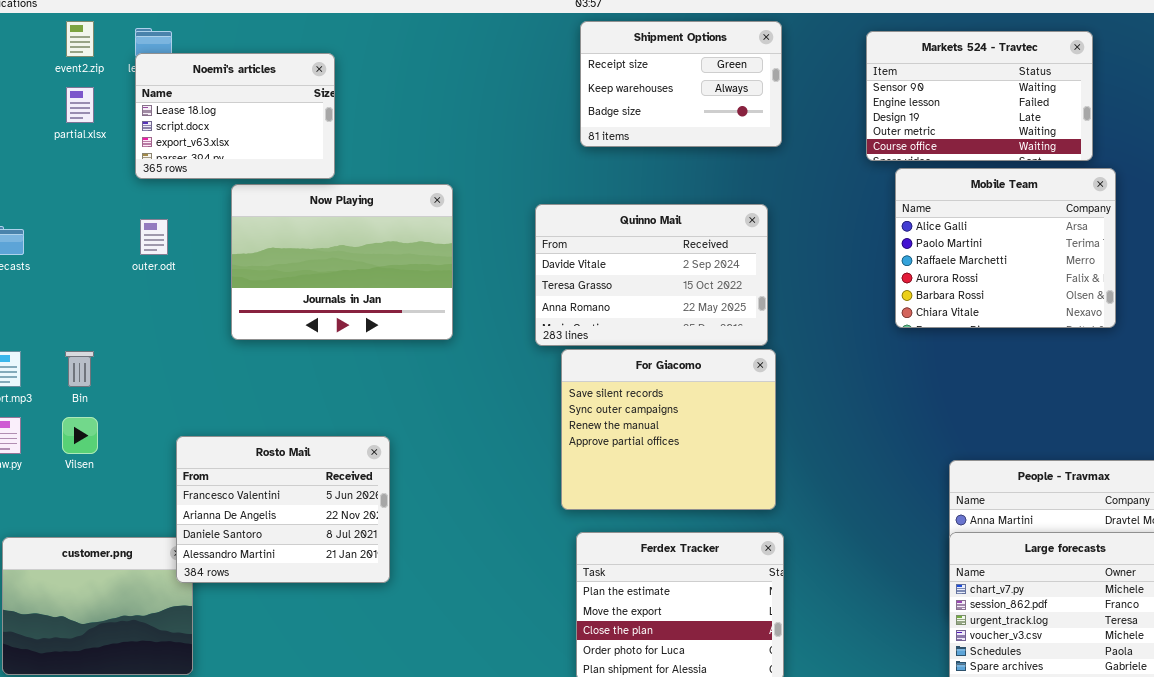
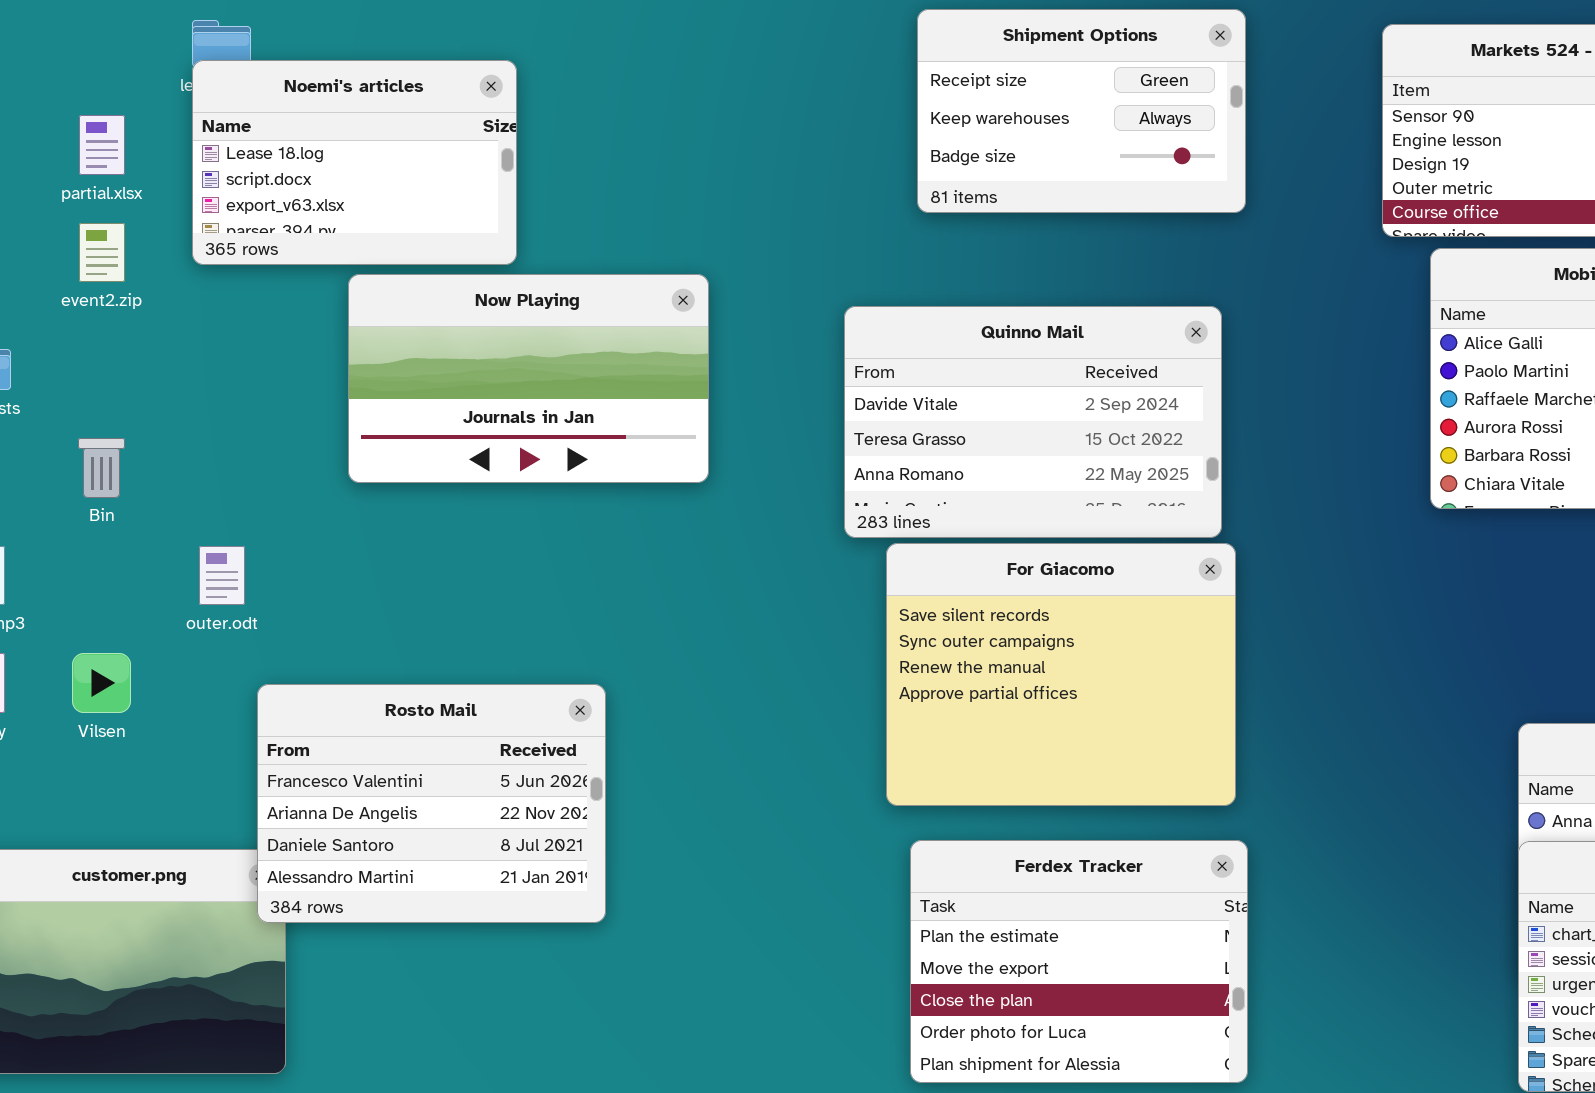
event2.zip: [66,21,94,57] -> [79,223,125,282], moved
Now Playing: [231,184,453,340] -> [348,274,709,483], resized
outer.odt: [140,219,168,255] -> [199,546,245,605], moved
Bin: [65,351,94,387] -> [78,438,125,498], moved

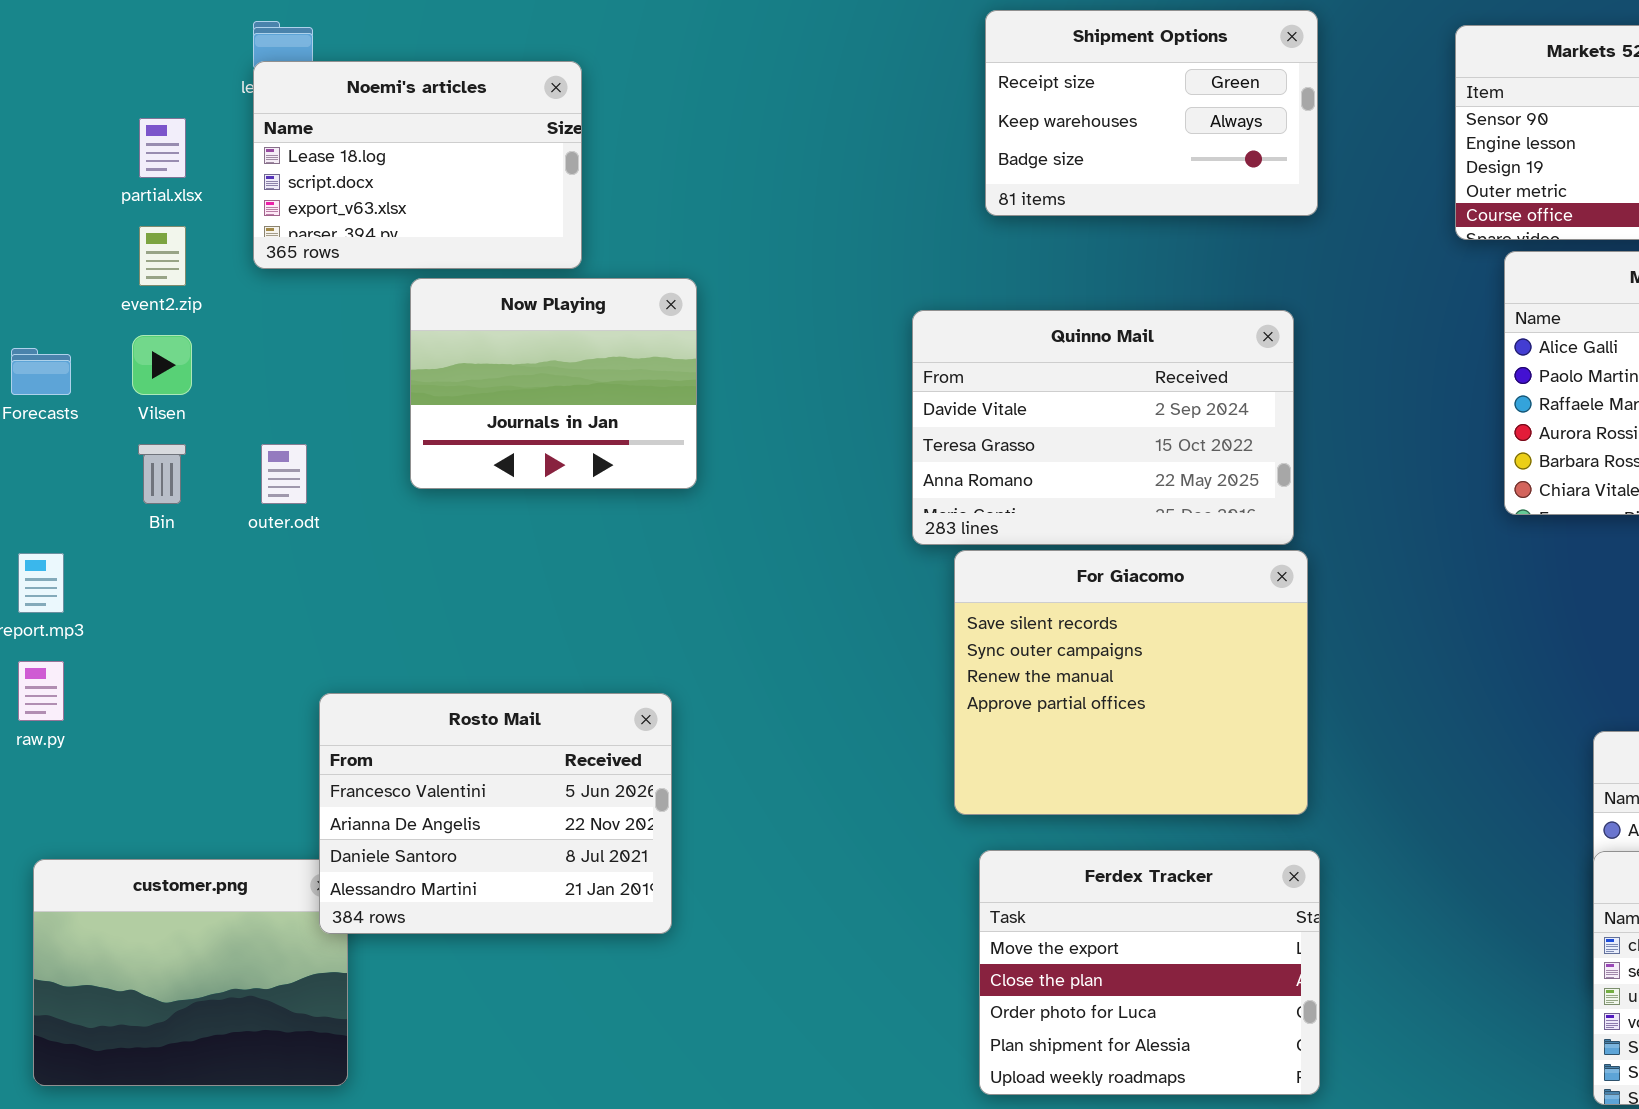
Now Playing: [348,274,709,483] -> [410,278,697,489], resized
outer.odt: [199,546,245,605] -> [261,444,307,504], moved
Vilsen: [72,653,131,713] -> [132,335,192,395], moved
Ferdex Tracker: [910,840,1248,1083] -> [979,850,1320,1095], scrolled down 1 row

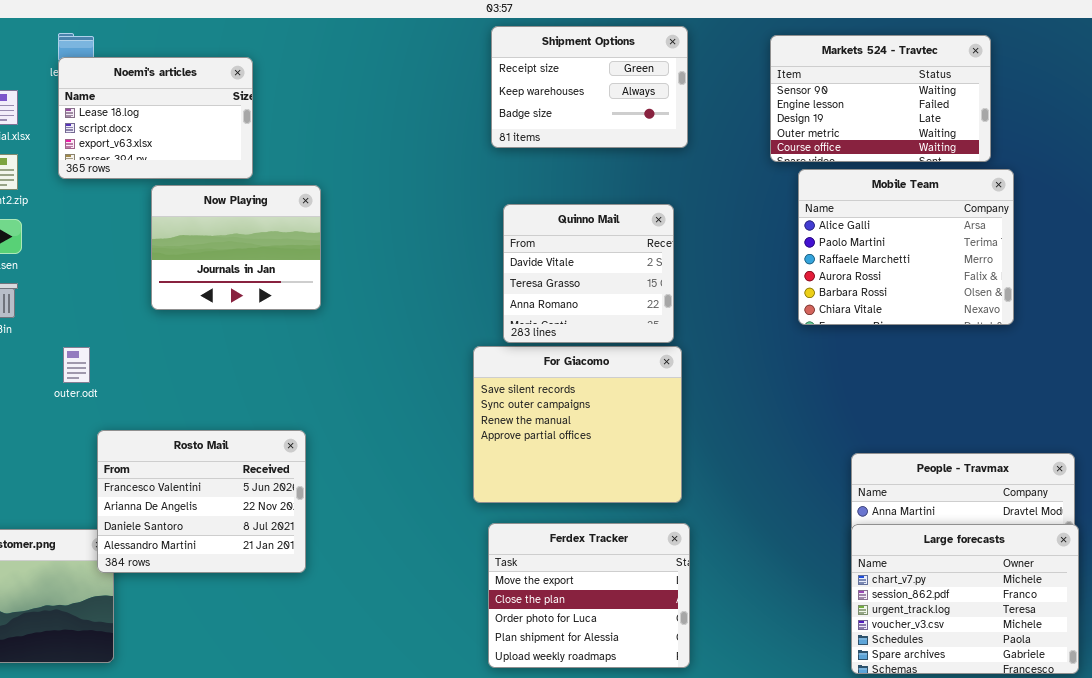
Quinno Mail: [912,310,1294,545] -> [503,204,674,343], resized
outer.odt: [261,444,307,504] -> [63,347,90,383], moved

